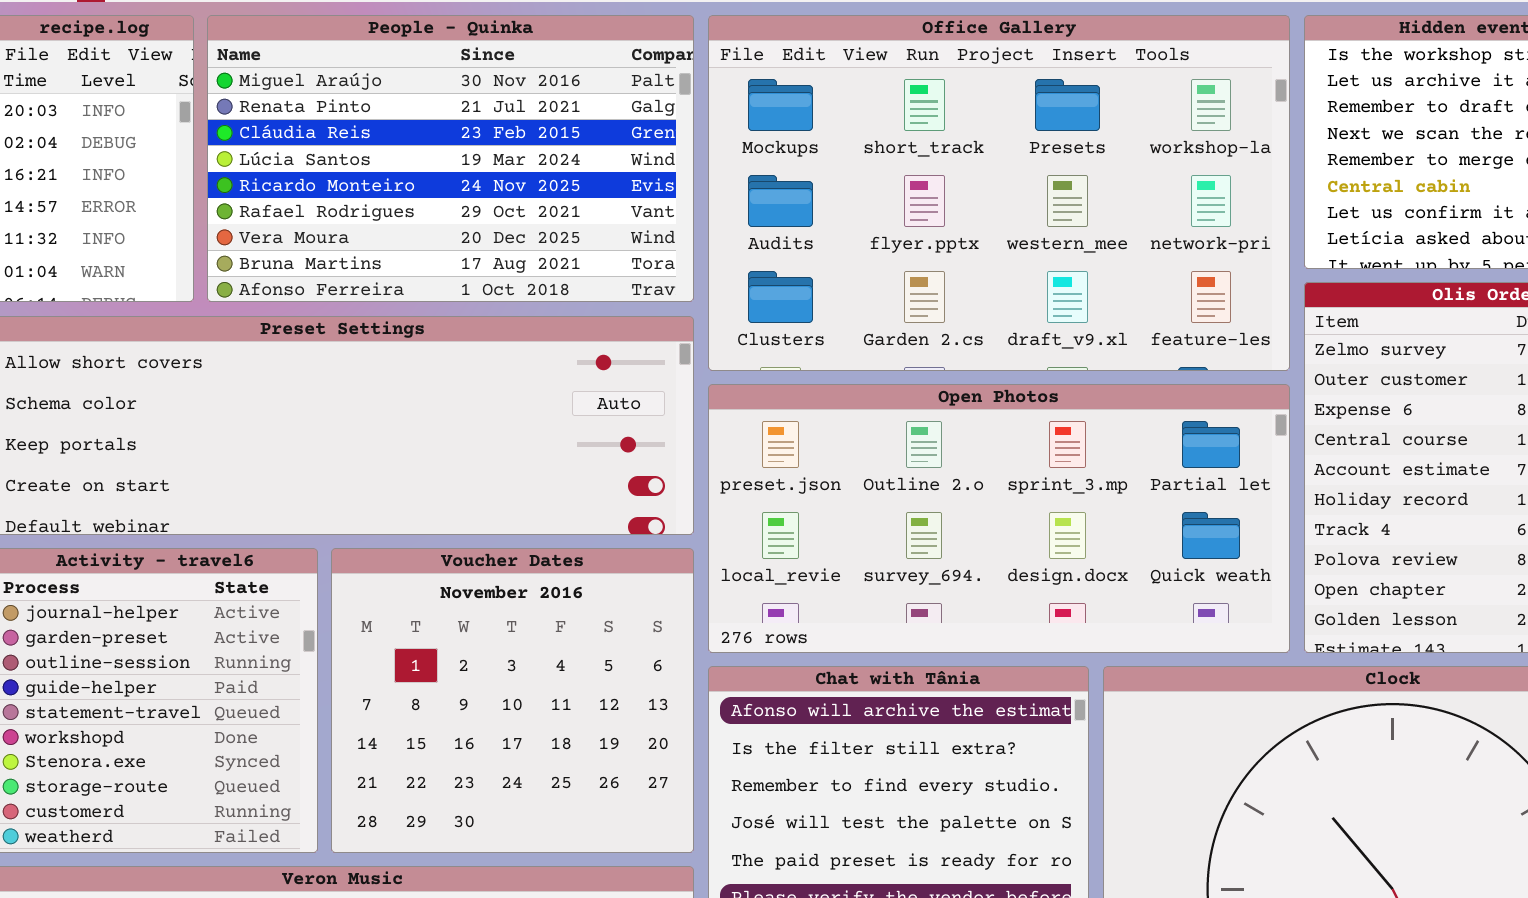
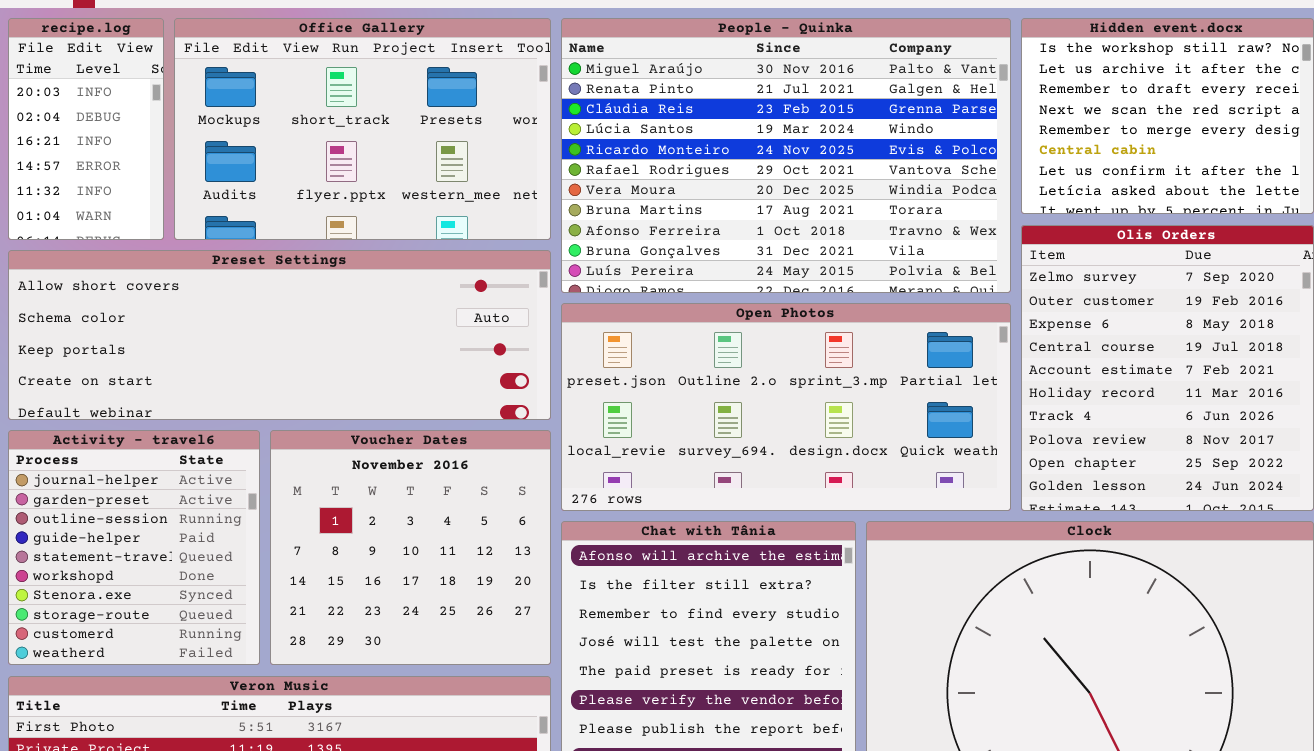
People - Quinka: [207,15,694,302] -> [561,18,1011,293], moved, resized
Office Gallery: [708,15,1290,371] -> [174,18,551,240], moved, resized

